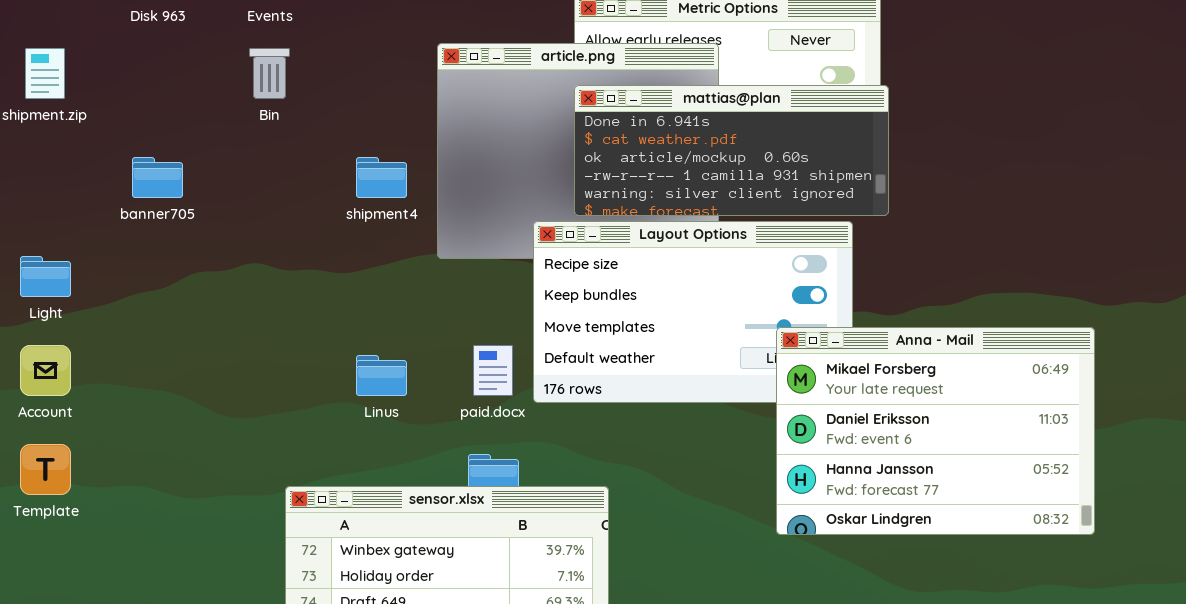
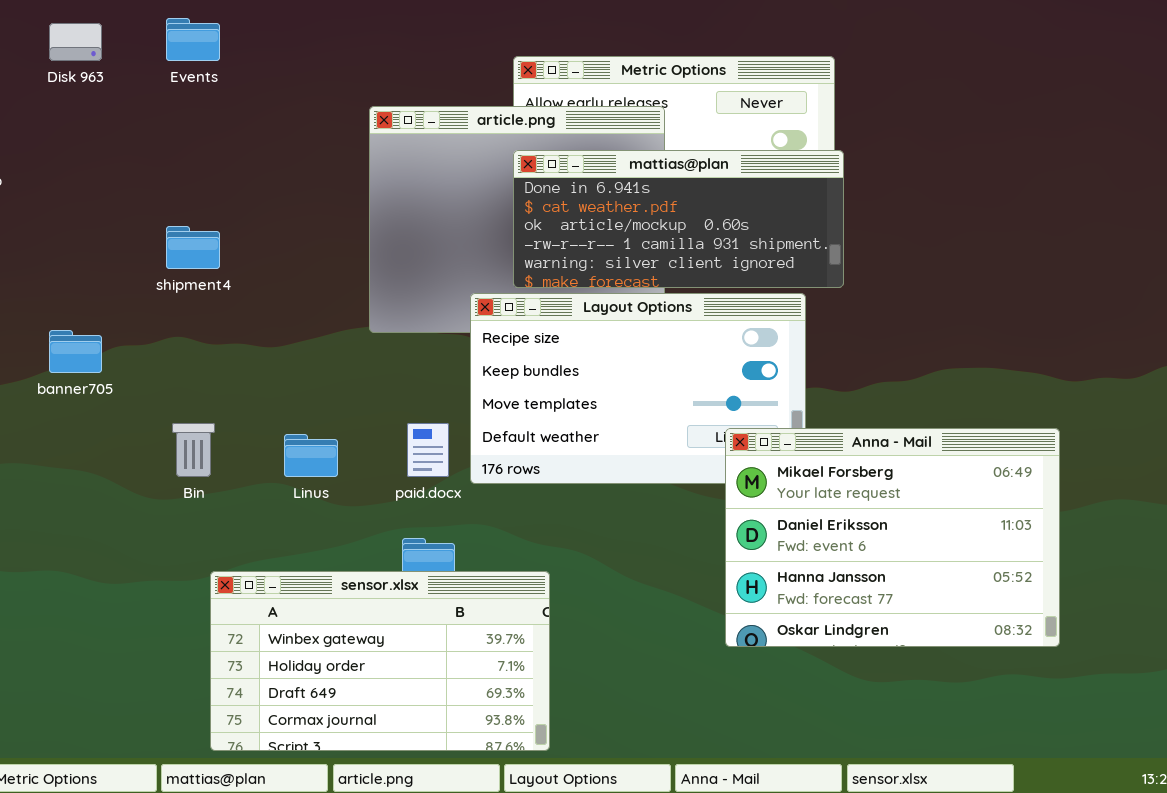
Bin: [249,48,290,99] -> [172,423,215,477], moved
banner705: [132,157,183,198] -> [49,330,102,373], moved
shipment4: [356,157,407,198] -> [166,226,220,269], moved
Anna - Mail: [776,327,1095,535] -> [725,428,1060,647], moved

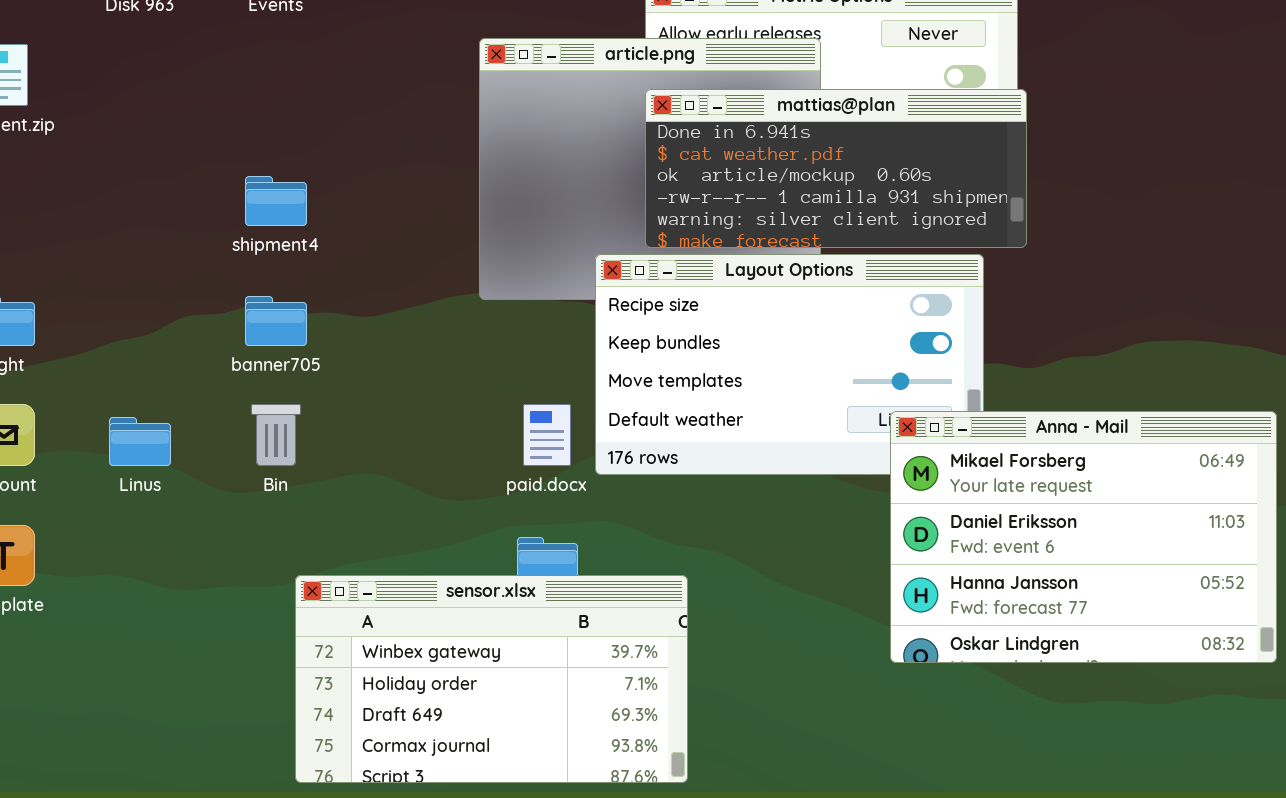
banner705: [49,330,102,373] -> [245,296,307,346], moved
Linus: [284,434,338,477] -> [109,417,171,466], moved

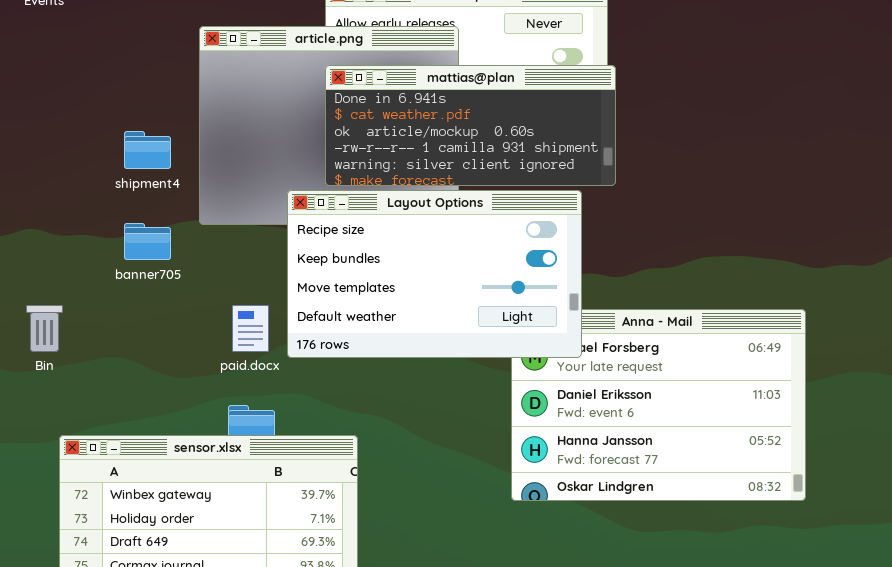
shipment4: [245,176,307,226] -> [124,131,171,169], moved
Layout Options: [595,254,984,475] -> [287,190,582,358], raised
banner705: [245,296,307,346] -> [124,223,171,260], moved

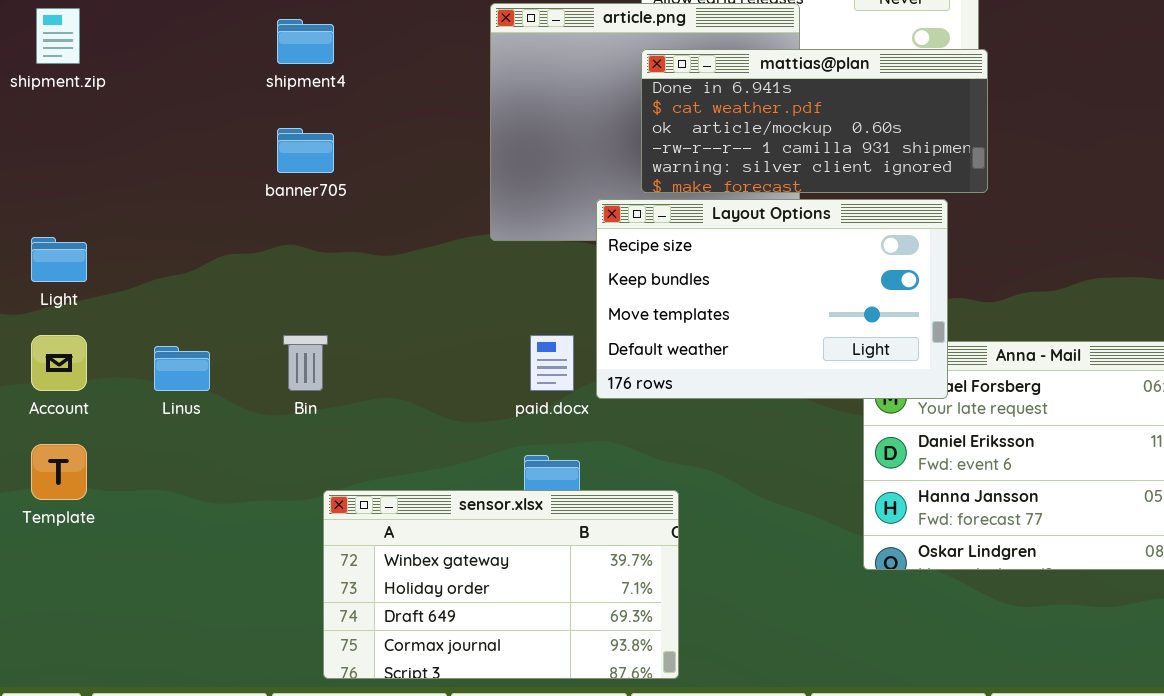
shipment4: [124,131,171,169] -> [277,19,334,64], moved
banner705: [124,223,171,260] -> [277,128,334,173], moved

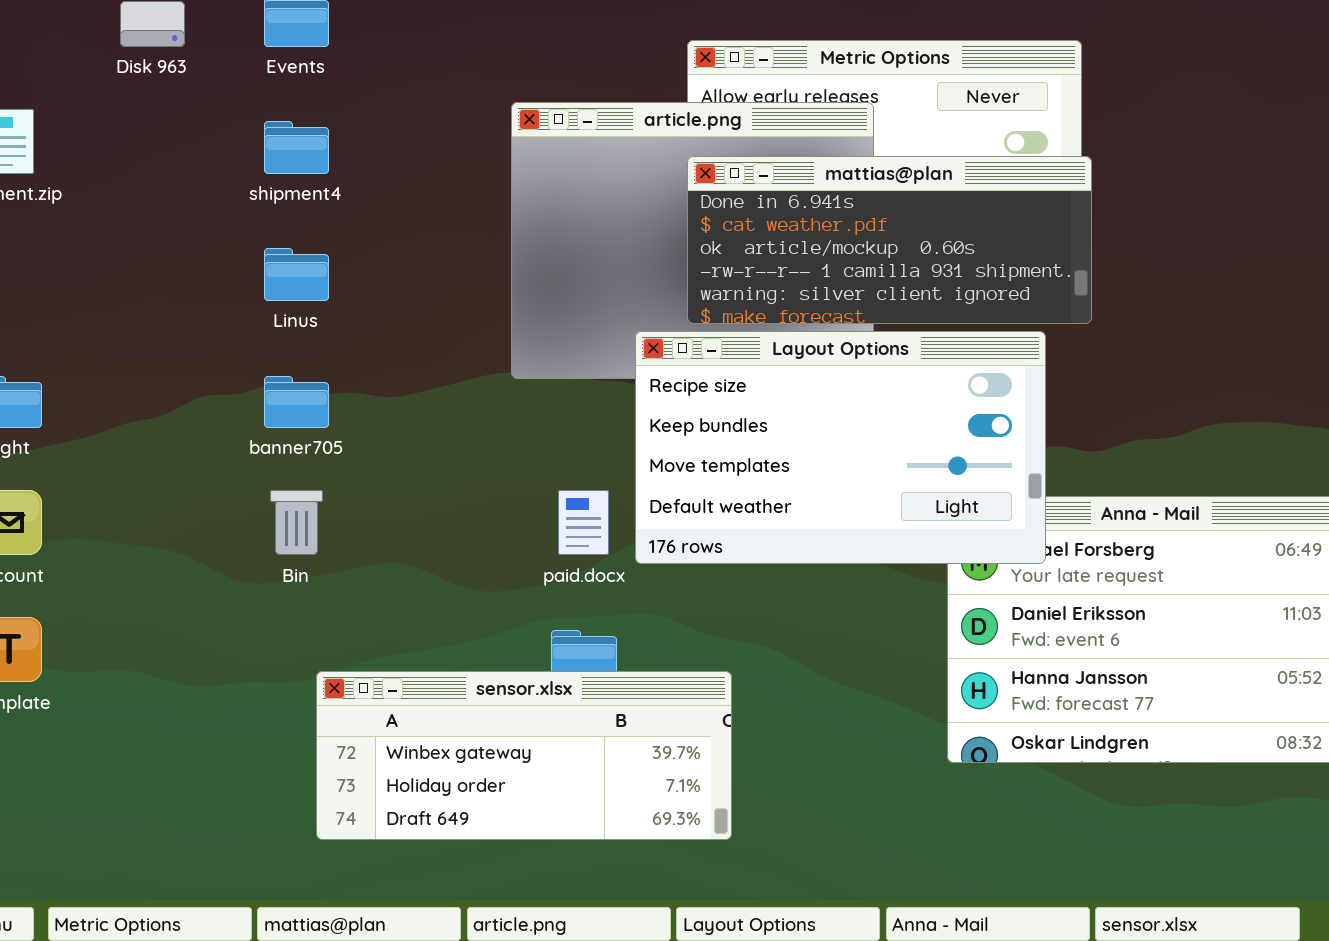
banner705: [277,128,334,173] -> [264,376,329,428], moved
Linus: [154,346,210,391] -> [264,248,329,301], moved
sensor.xlsx: [323,490,679,679] -> [316,671,732,840], resized

